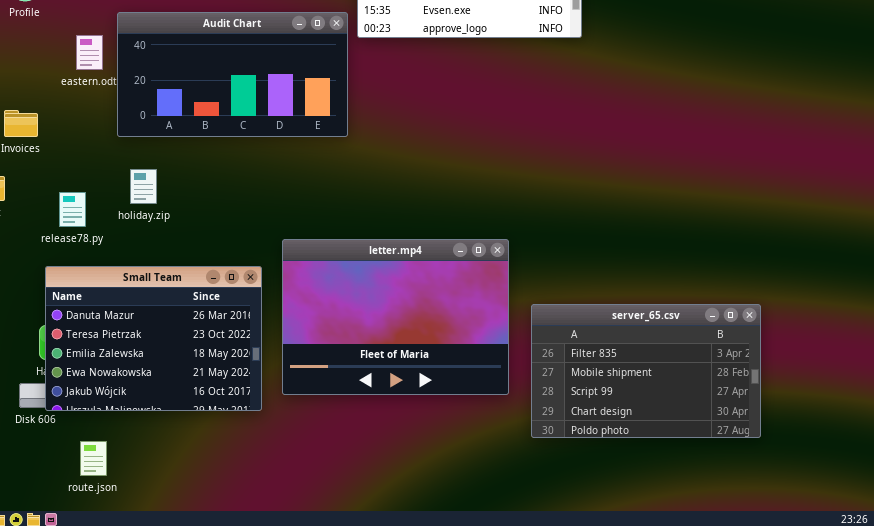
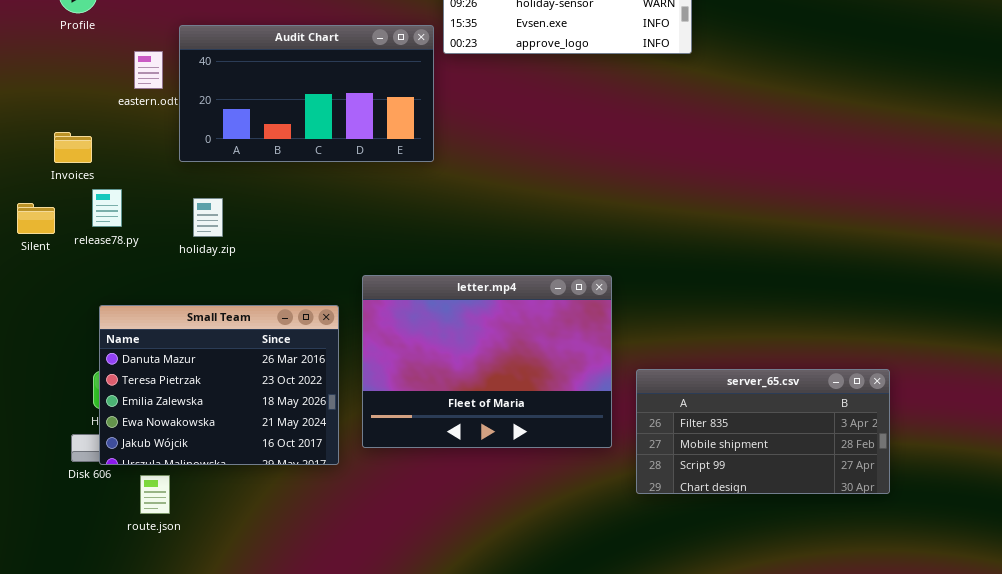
release78.py: [59,192,86,227] -> [92,189,122,227], moved
server_65.csv: [531,304,761,438] -> [636,369,890,494], resized
route.json: [80,441,107,476] -> [140,475,170,514], moved

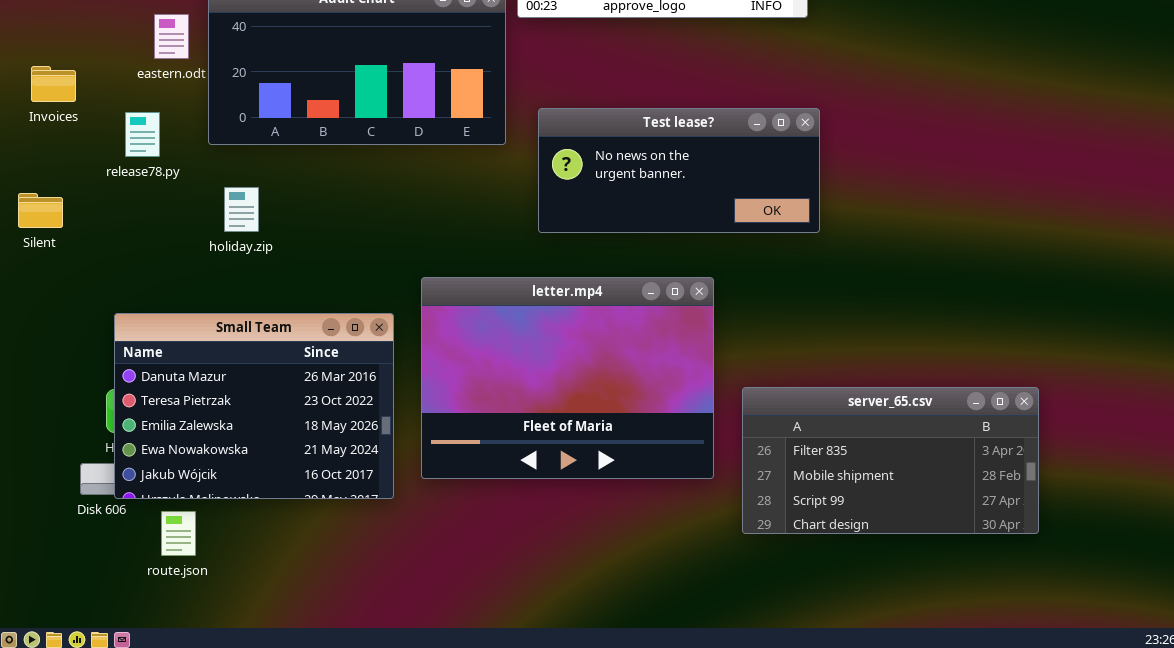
Test lease?: none -> [538,108,820,233], opened
Invoices: [54,132,92,163] -> [31,66,76,102], moved
release78.py: [92,189,122,227] -> [125,112,160,157], moved

